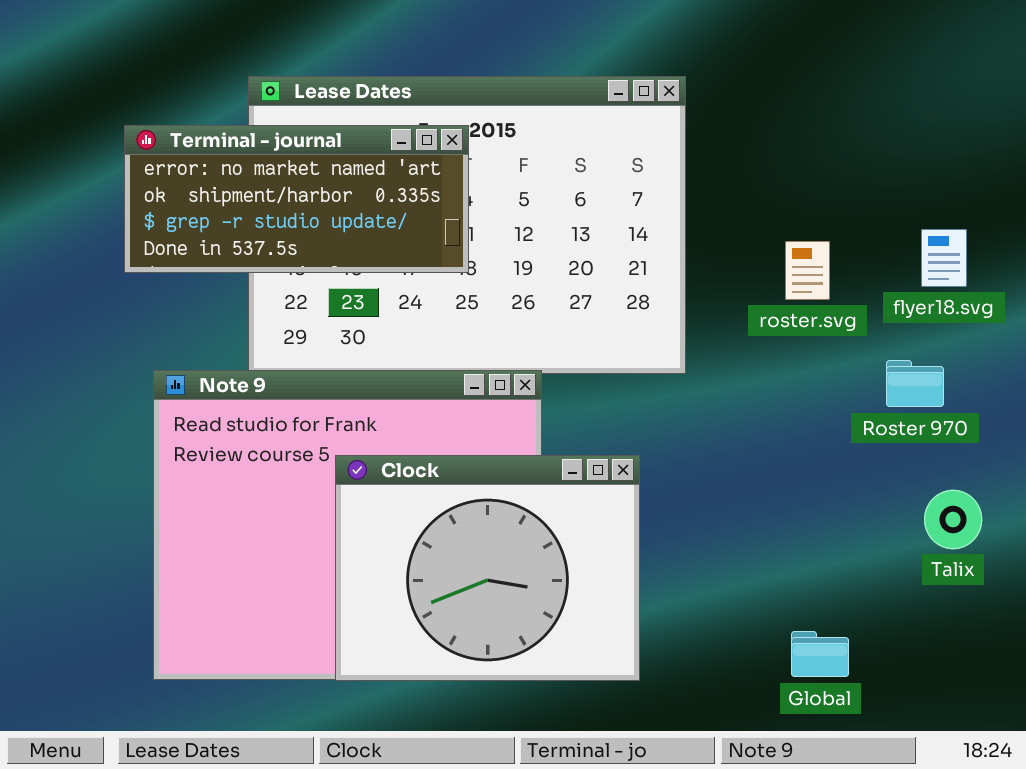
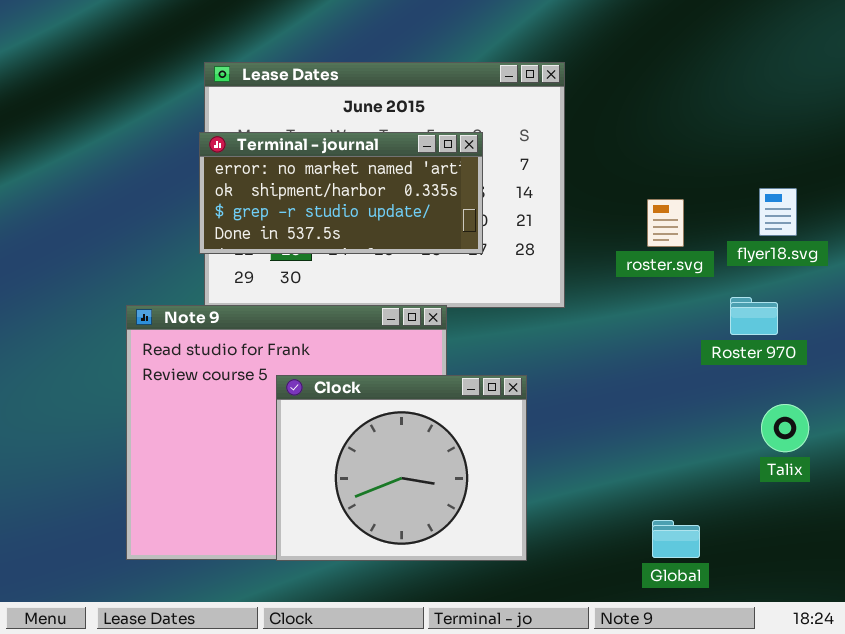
Terminal - journal: [124,125,469,273] -> [199,132,483,254], moved

